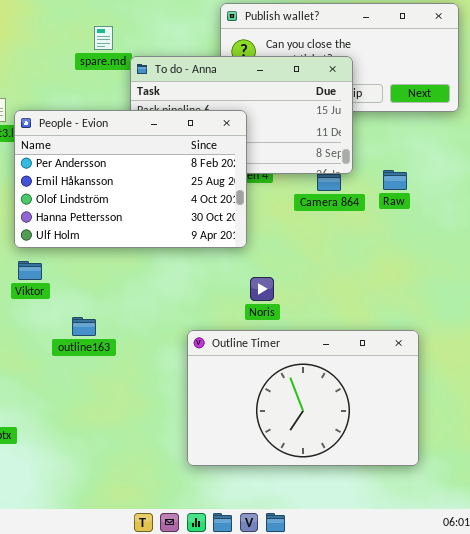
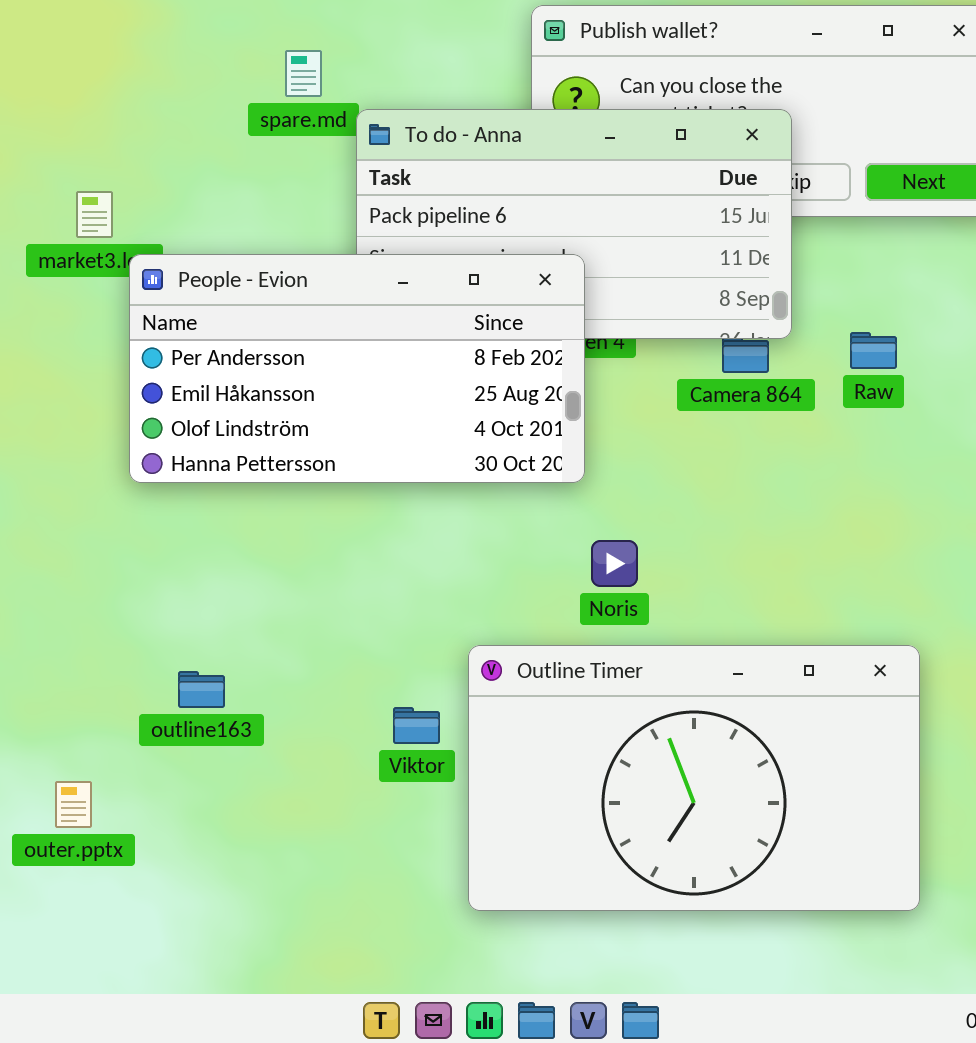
People - Evion: [14,110,247,248] -> [129,254,585,483], resized
Viktor: [18,261,42,280] -> [393,707,440,744], moved
outline163: [72,317,96,336] -> [178,671,225,708], moved

